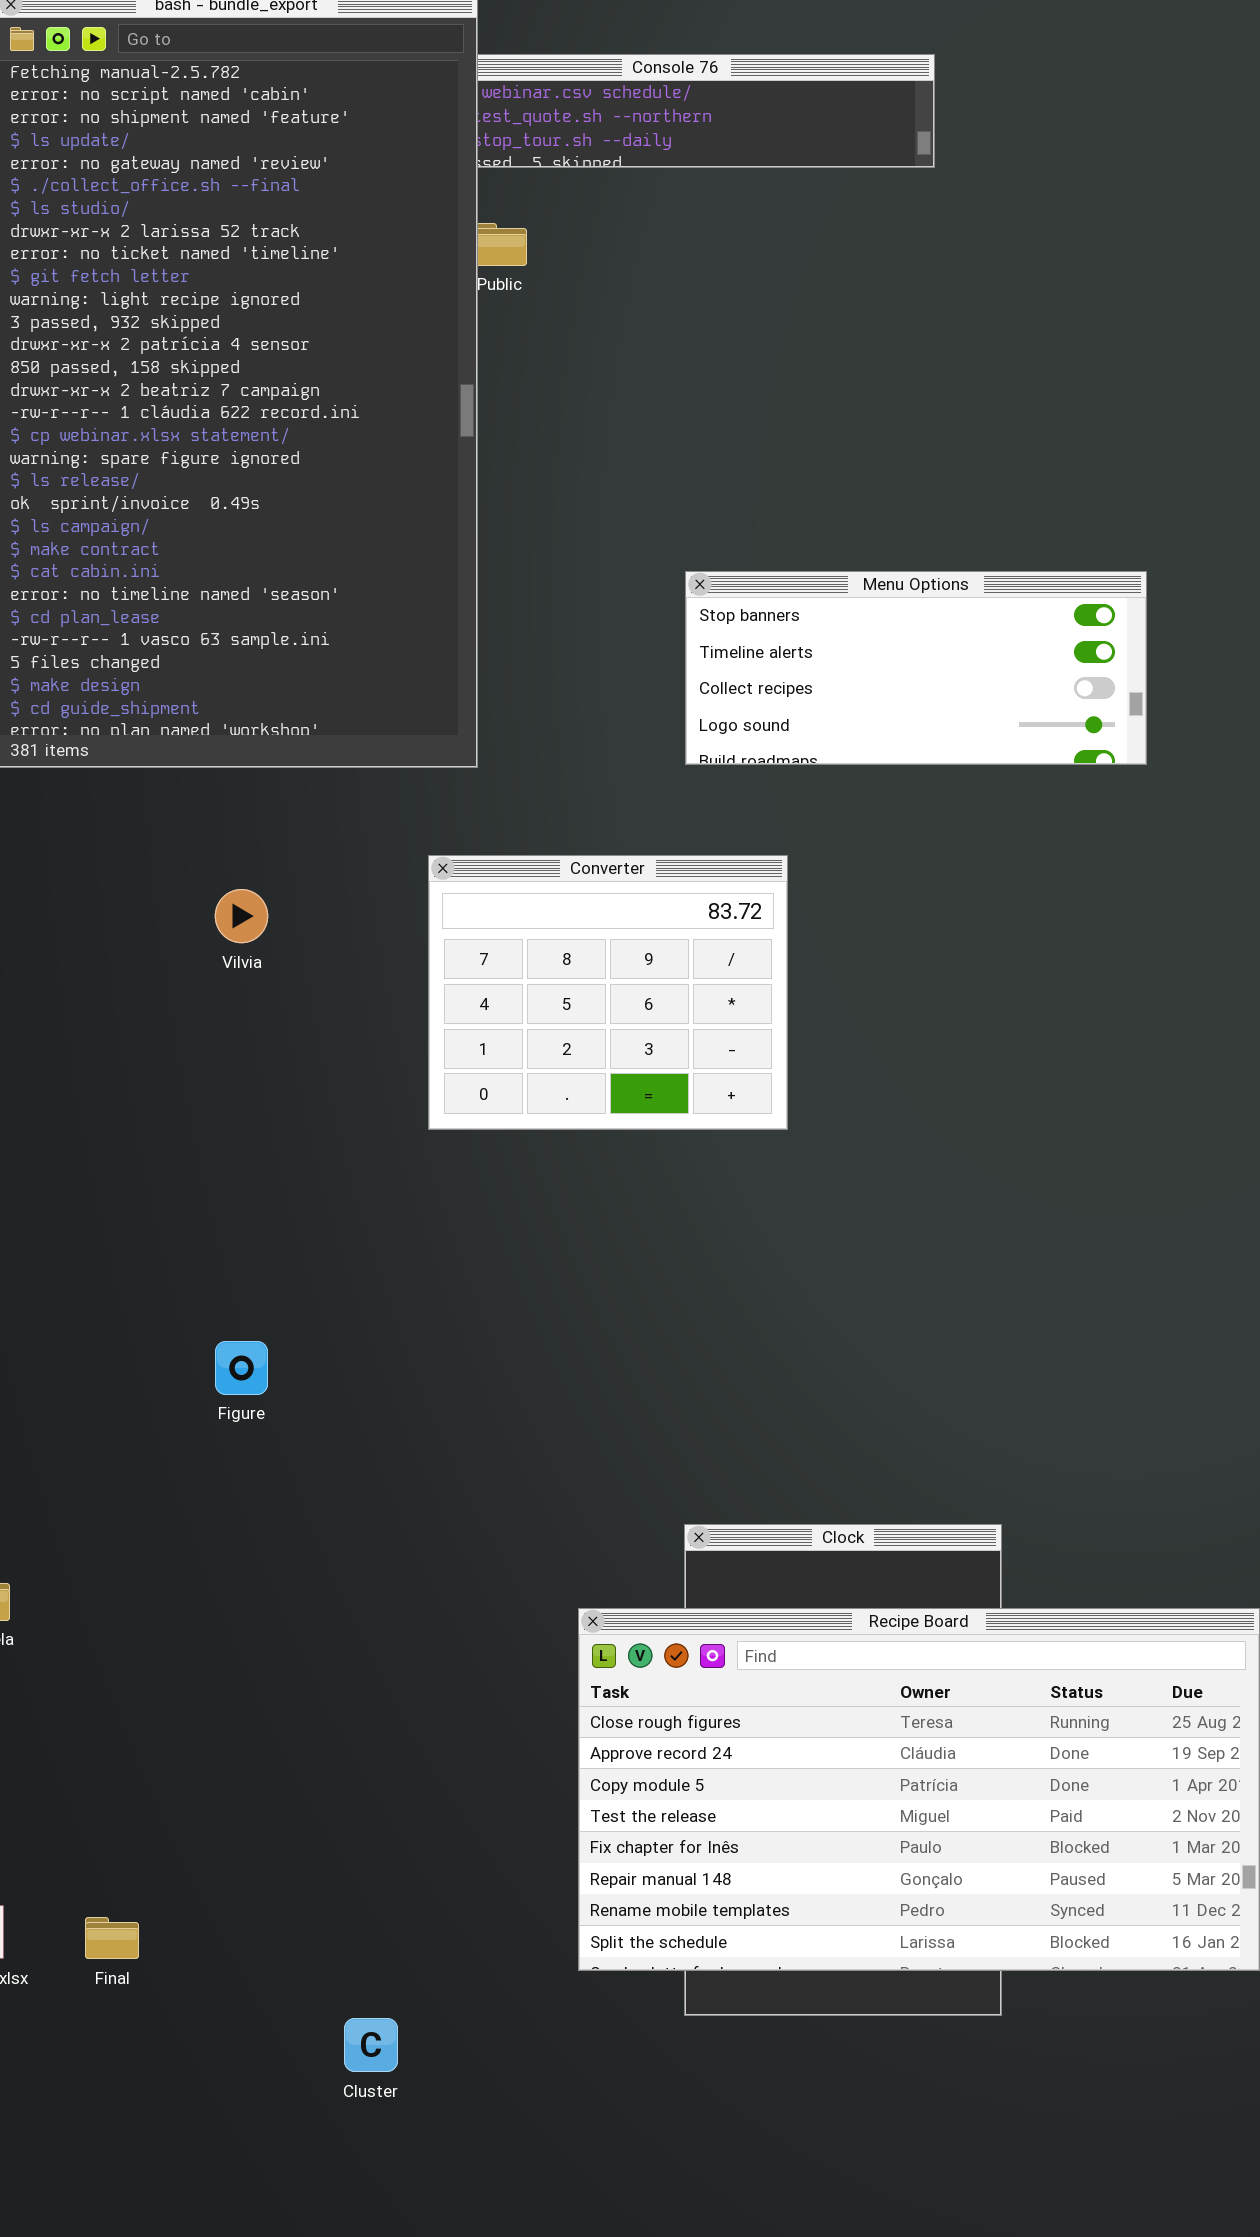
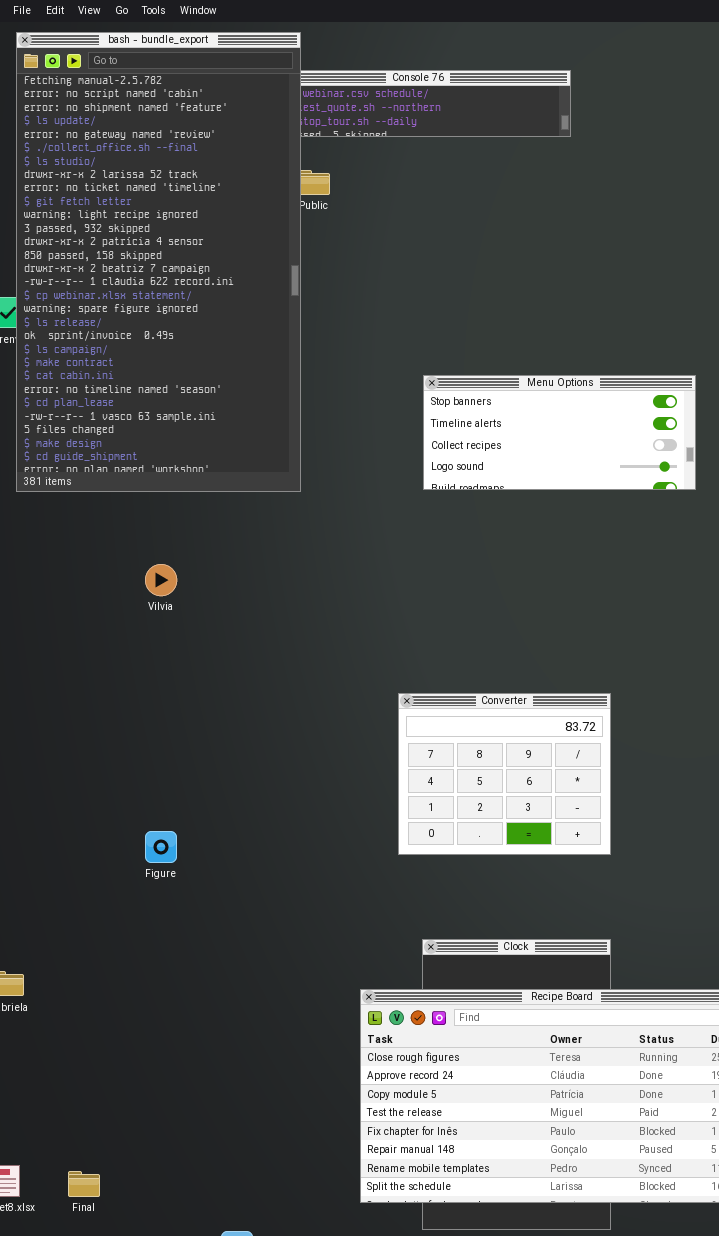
Converter: [428,855,788,1130] -> [398,693,611,855], moved

